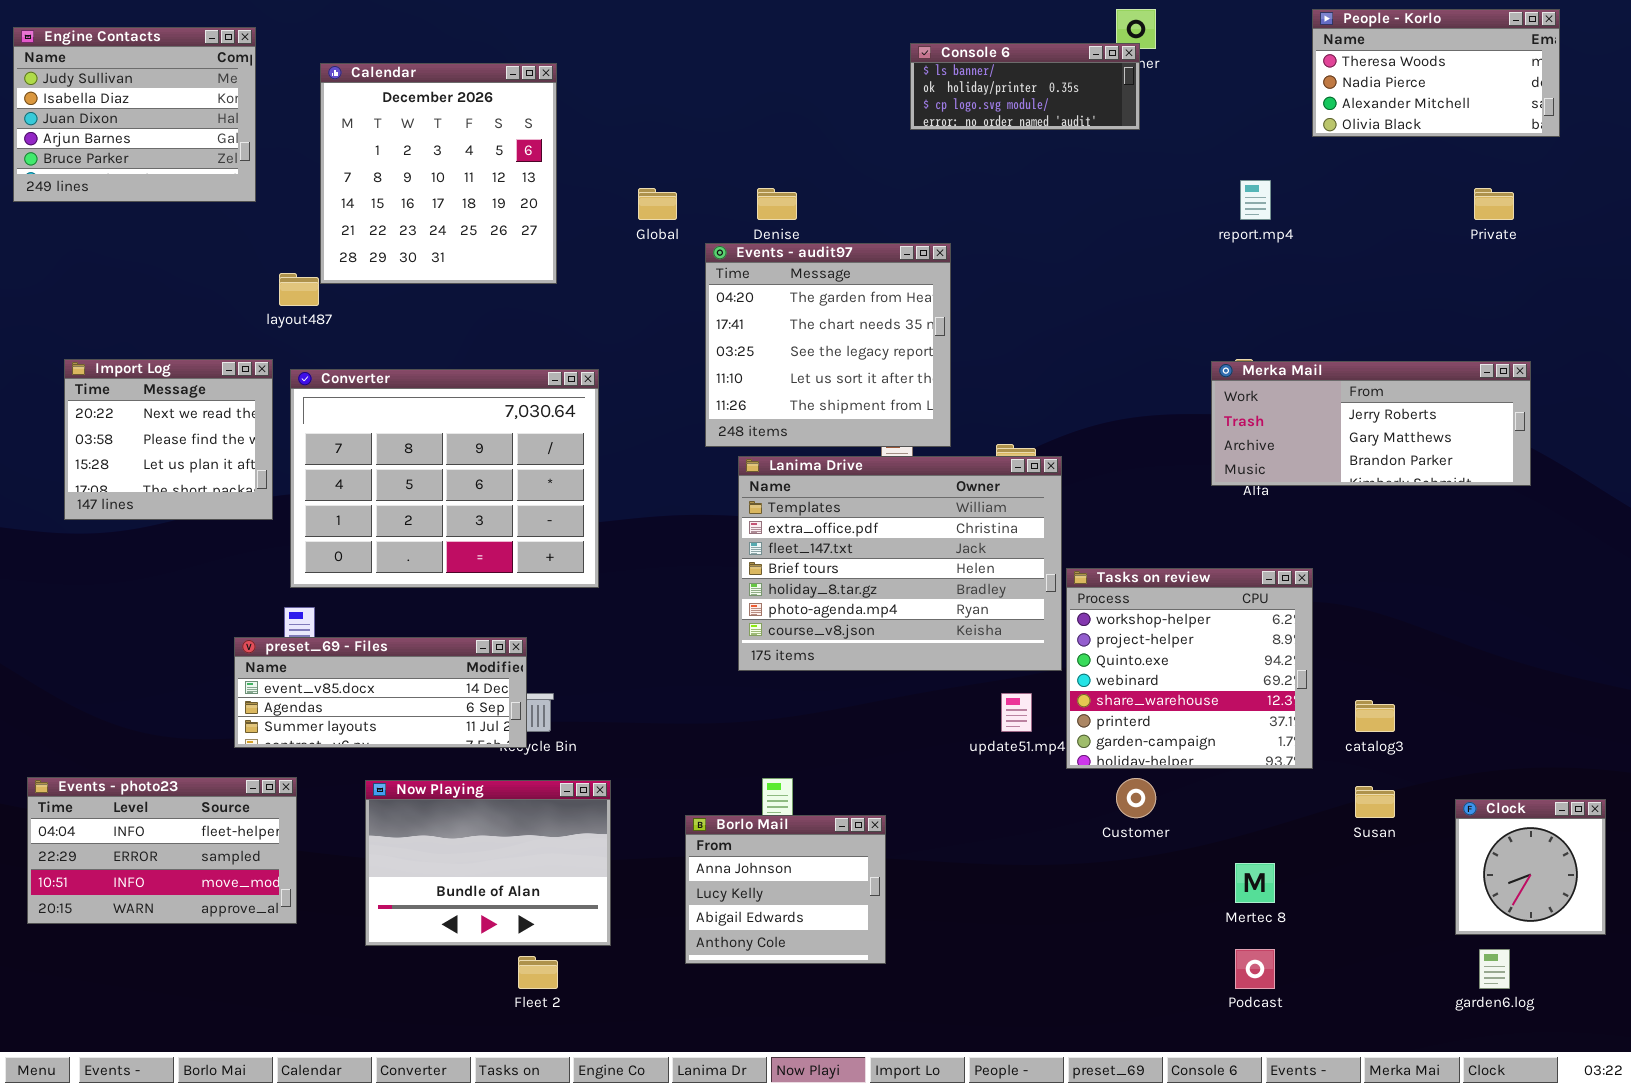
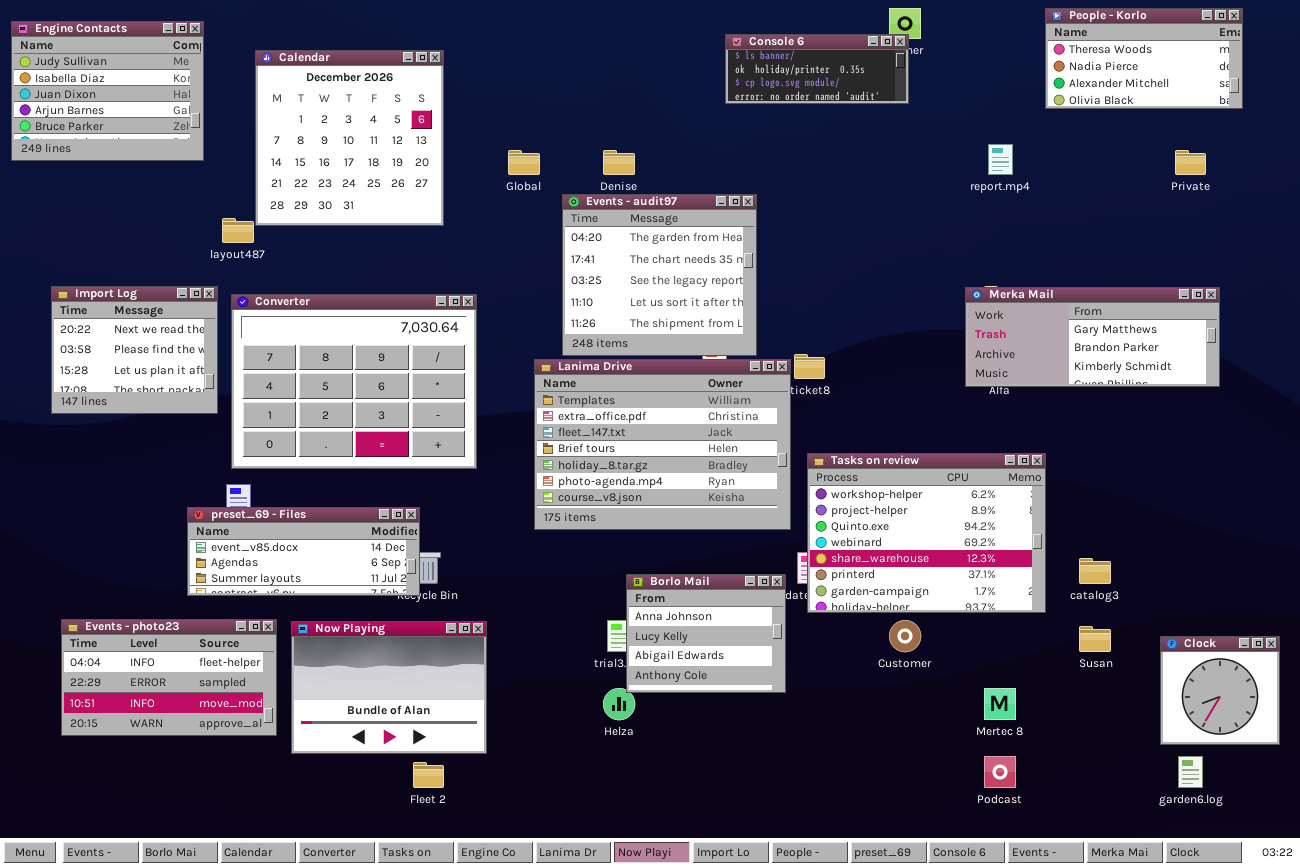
Merka Mail: [1211,361,1531,486] -> [965,287,1220,387], scrolled down 1 row
Lanima Drive: [738,456,1062,671] -> [534,359,791,530], moved
Tasks on review: [1066,568,1313,769] -> [807,453,1046,613], resized
Events - photo23: [27,777,297,924] -> [61,619,277,736], moved
Borlo Mail: [685,815,886,964] -> [626,574,786,693], moved

